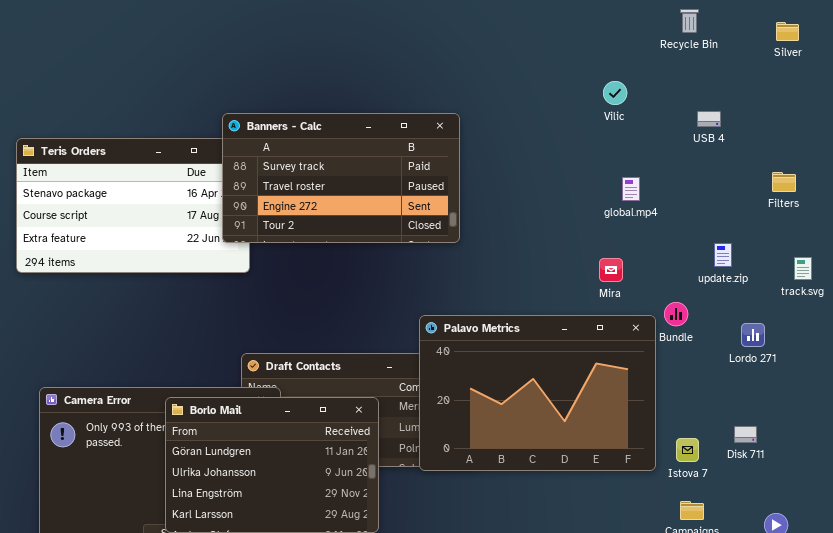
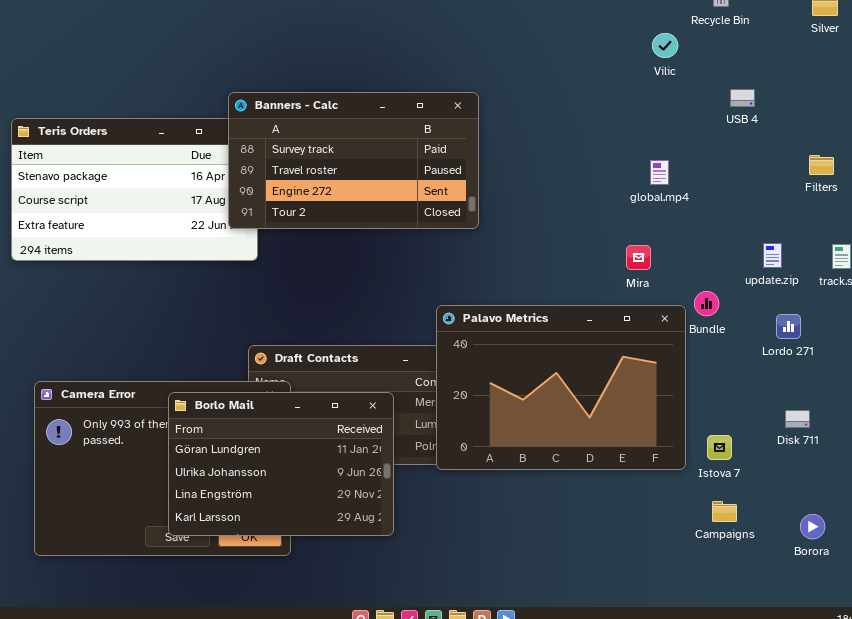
Vilic: [603,81,627,105] -> [652,33,678,58], moved
update.zip: [714,243,732,267] -> [763,243,782,268], moved
Disk 711: [734,426,757,443] -> [785,410,810,428], moved

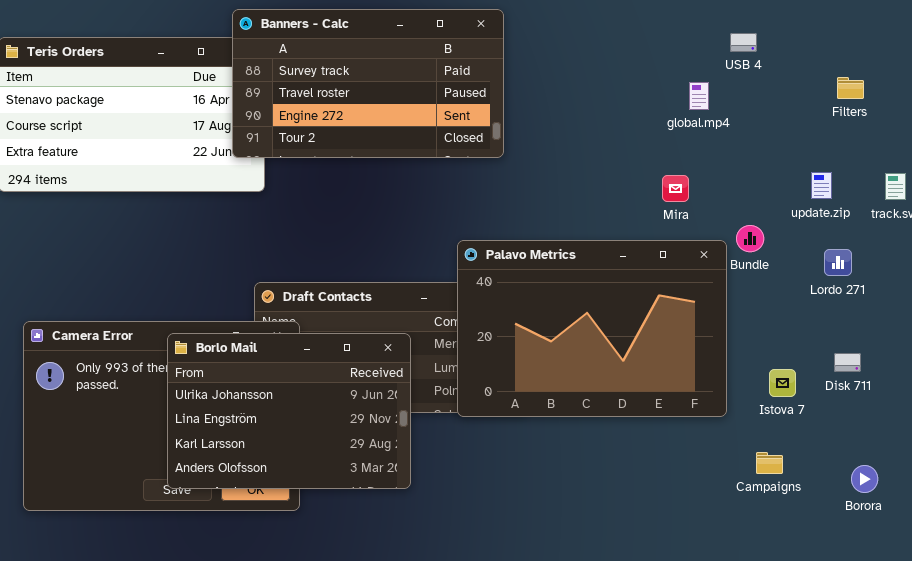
USB 4: [730,89,755,107] -> [730,33,757,52], moved
Filters: [809,155,834,175] -> [837,77,864,99], moved
Borlo Mail: [168,392,394,536] -> [167,333,411,489], scrolled down 1 row
Istova 7: [707,435,732,460] -> [769,369,796,397], moved

